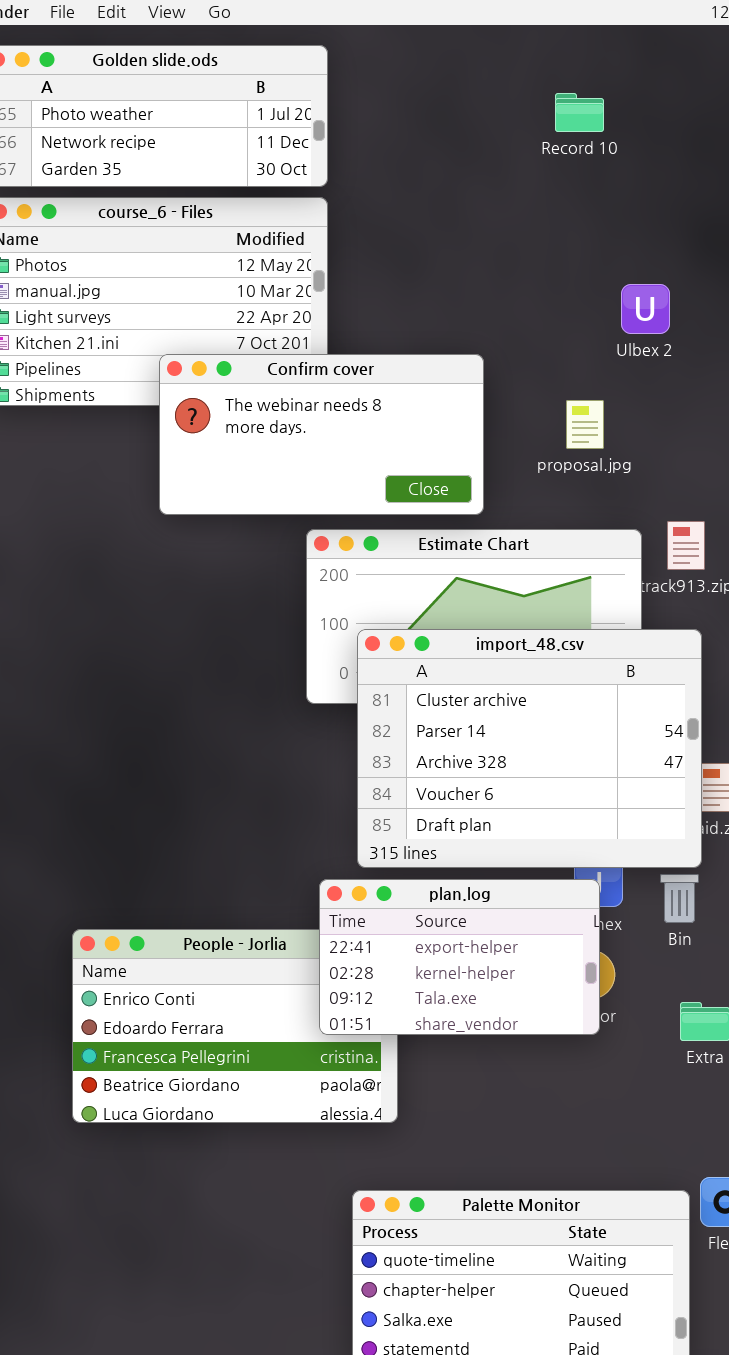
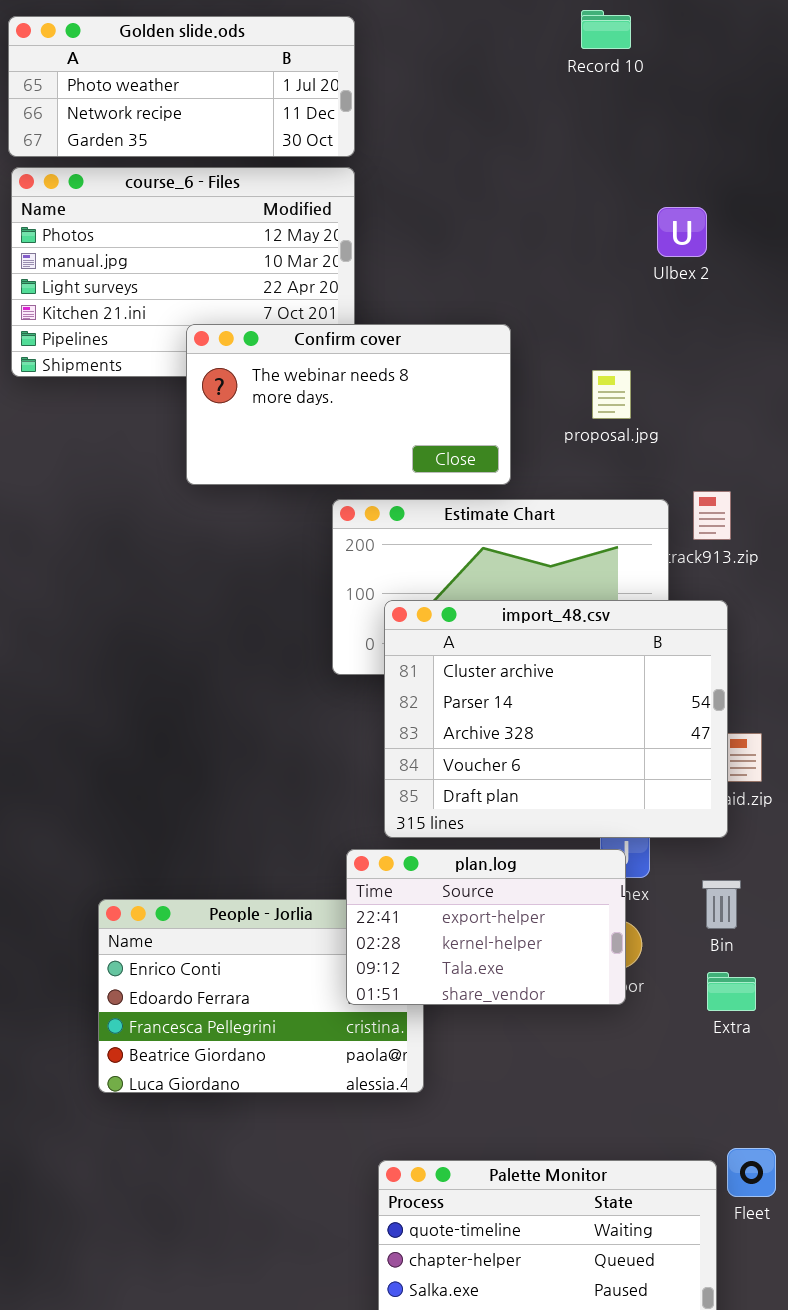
Record 10: [555,93,604,132] -> [581,10,631,49], moved
Ulbex 2: [621,284,670,334] -> [657,207,707,257], moved
Bin: [660,874,699,923] -> [702,880,741,929], moved

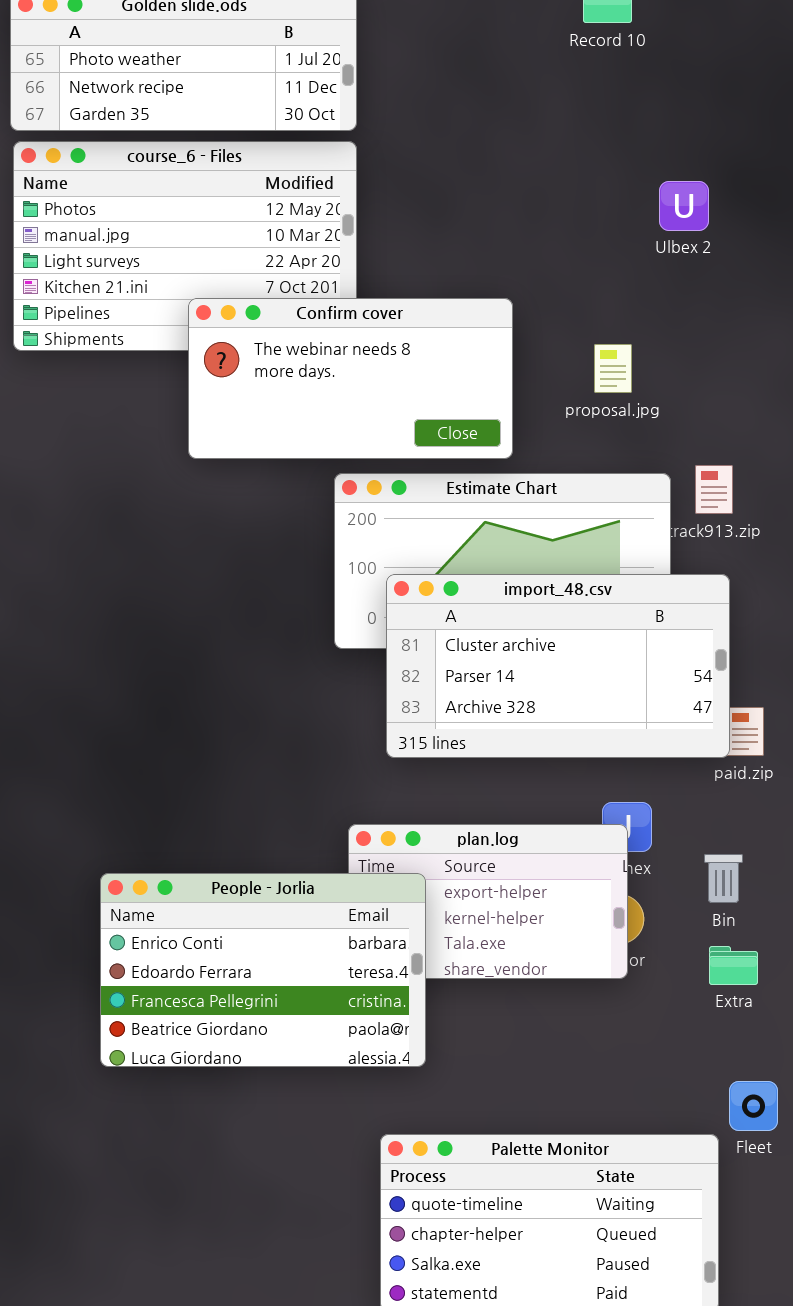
import_48.csv: [384,600,728,838] -> [386,574,730,758], resized
People - Jorlia: [98,899,424,1093] -> [100,873,426,1067], raised
Fleet: [727,1148,776,1197] -> [729,1081,778,1131], moved

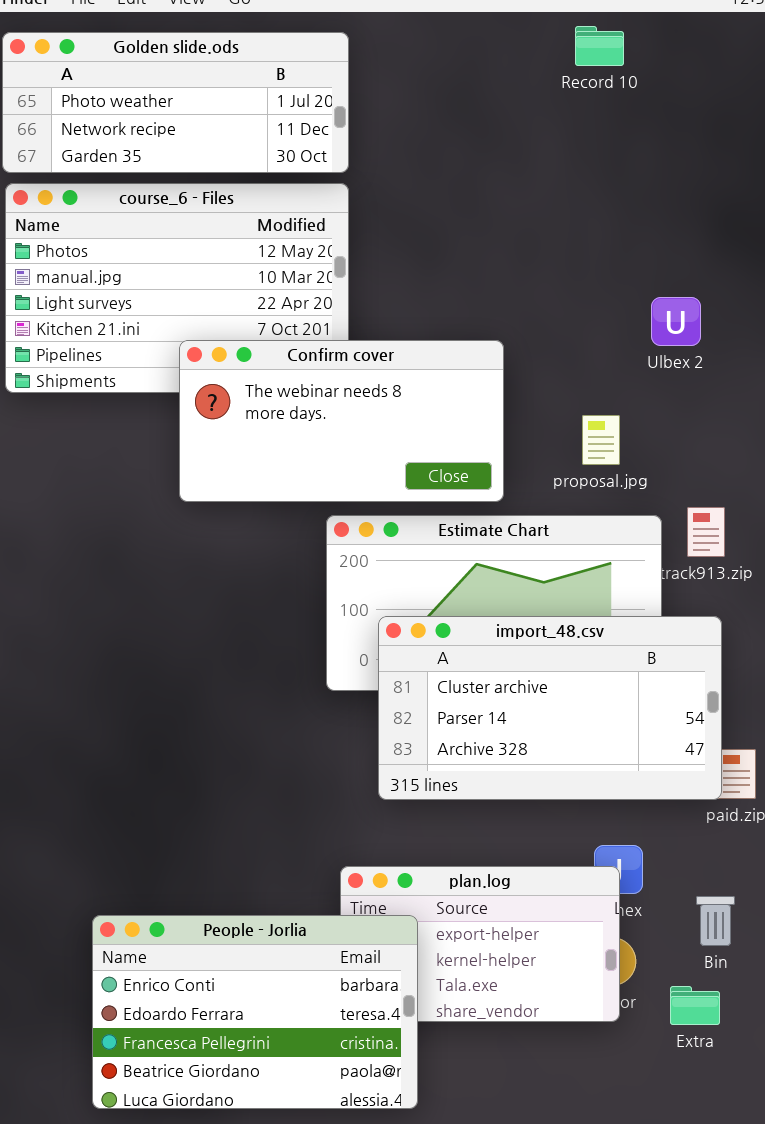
Ulbex 2: [659,181,709,231] -> [651,297,701,346], moved
proposal.jpg: [594,344,632,393] -> [582,415,620,465], moved
Extra: [709,946,758,985] -> [670,986,720,1025], moved

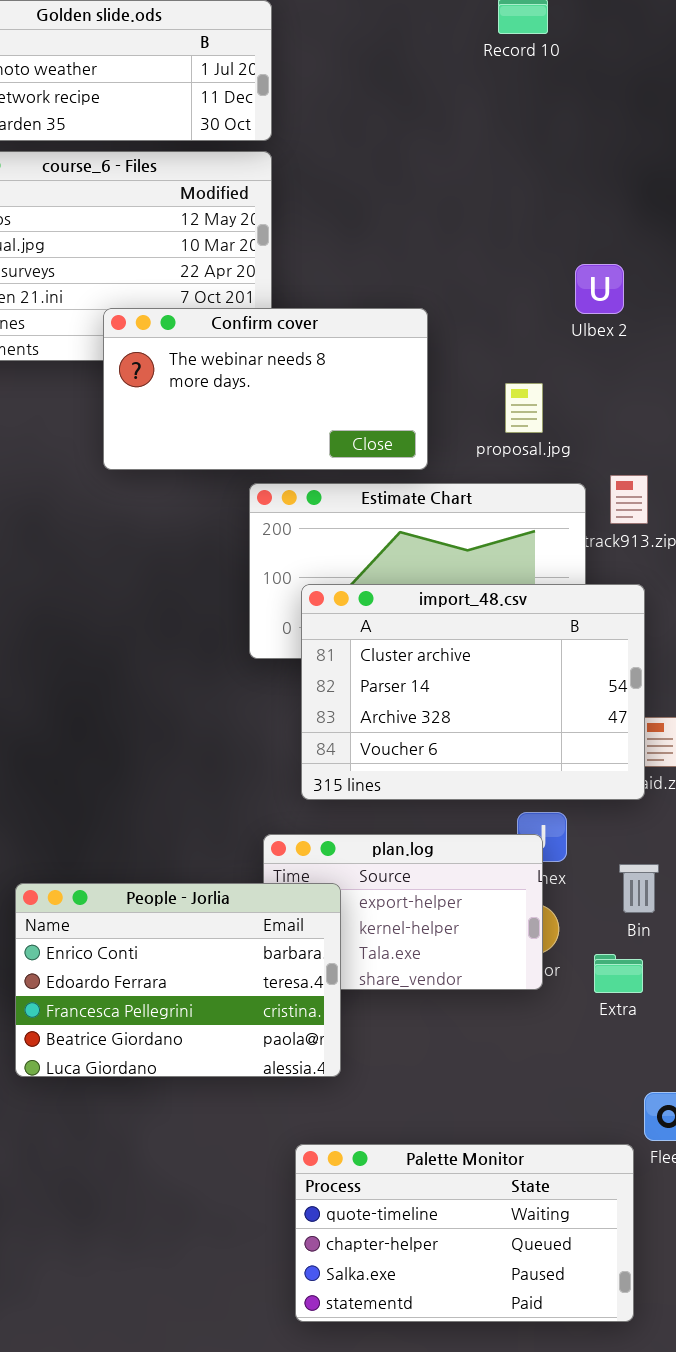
import_48.csv: [378,616,722,800] -> [301,584,645,800], resized

